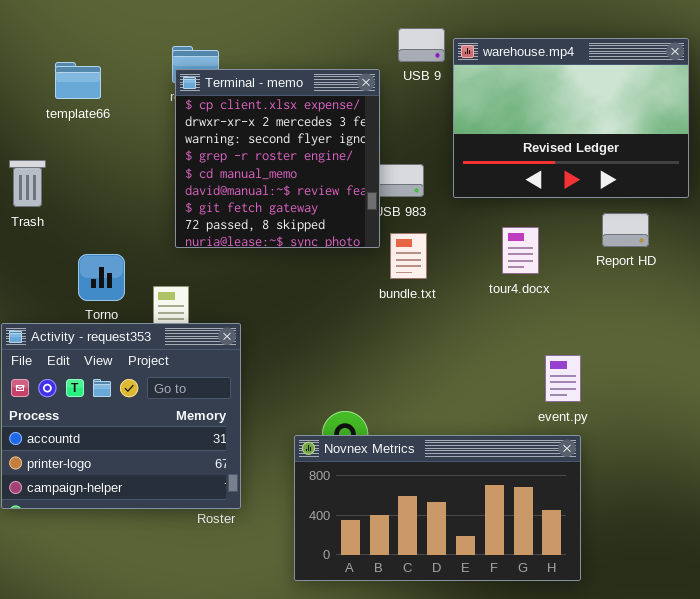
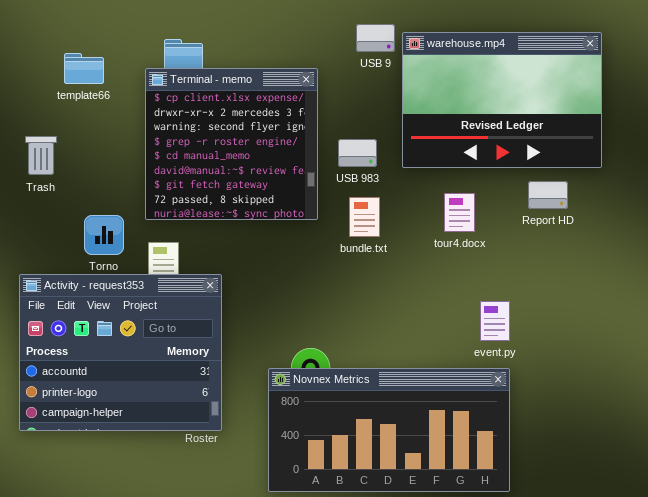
Terminal - memo: [175,69,380,248] -> [145,68,318,220], moved

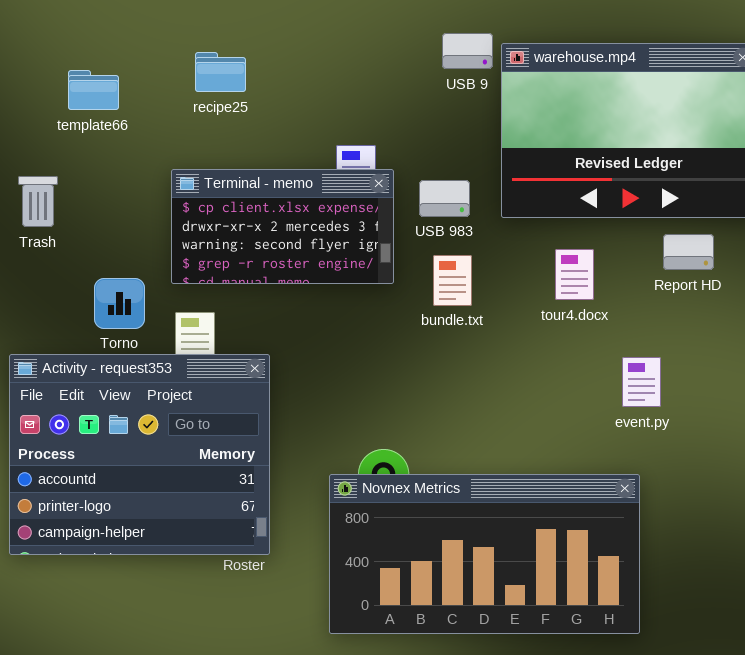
Terminal - memo: [145,68,318,220] -> [171,169,394,284], resized
event.py: [480,301,510,341] -> [622,357,661,407], moved

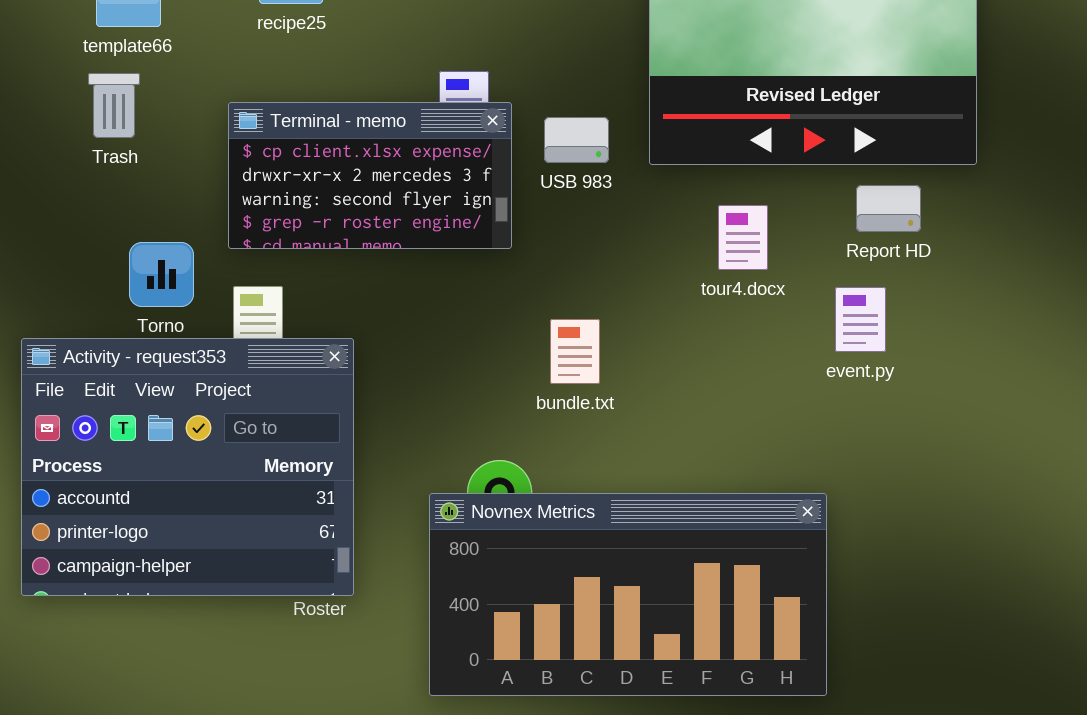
Trash: [18,176,58,227] -> [88,73,140,138], moved
bundle.txt: [433,255,472,306] -> [550,319,600,384], moved
event.py: [622,357,661,407] -> [835,287,886,352], moved

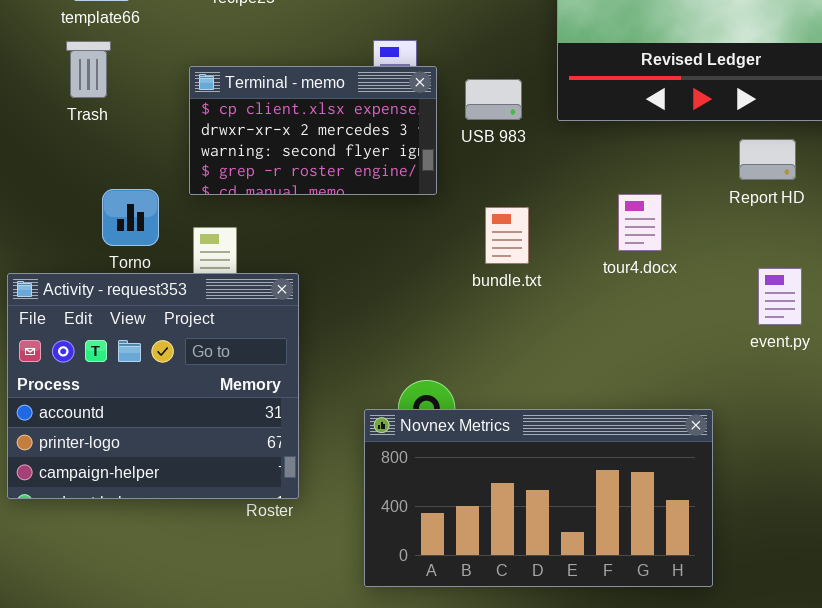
tour4.docx: [718,205,768,270] -> [618,194,662,251], moved
event.py: [835,287,886,352] -> [758,268,802,325], moved
bundle.txt: [550,319,600,384] -> [485,207,529,264], moved

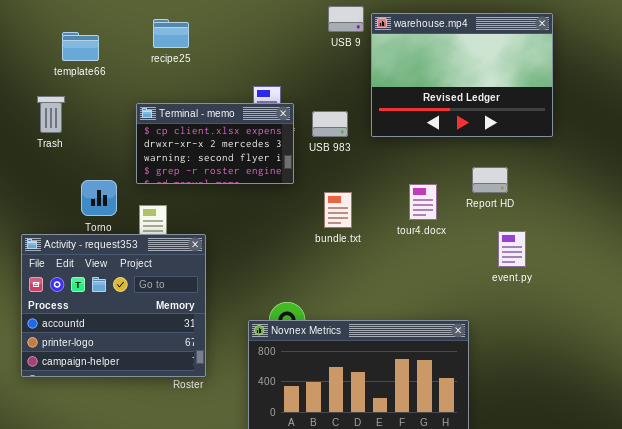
Trash: [66,41,111,98] -> [37,96,65,133], moved
Report HD: [739,139,796,180] -> [472,167,508,193], moved

